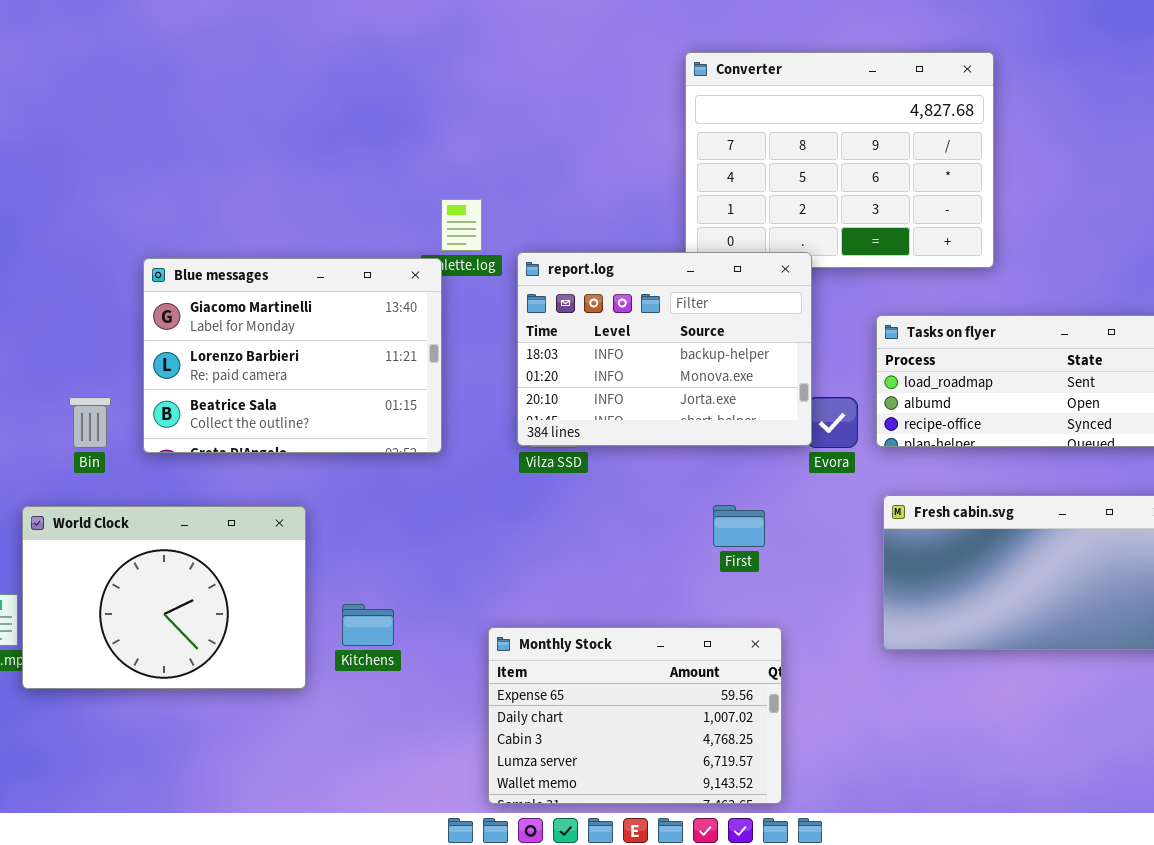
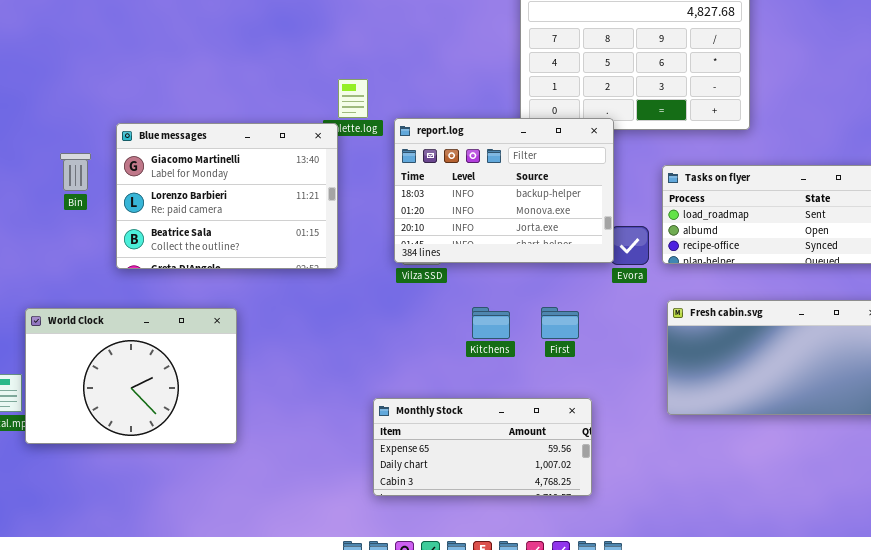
Bin: [69,397,111,448] -> [60,153,91,191], moved
Kitchens: [342,604,394,646] -> [472,307,510,339], moved
Monthly Stock: [488,627,782,804] -> [373,398,592,496], resized

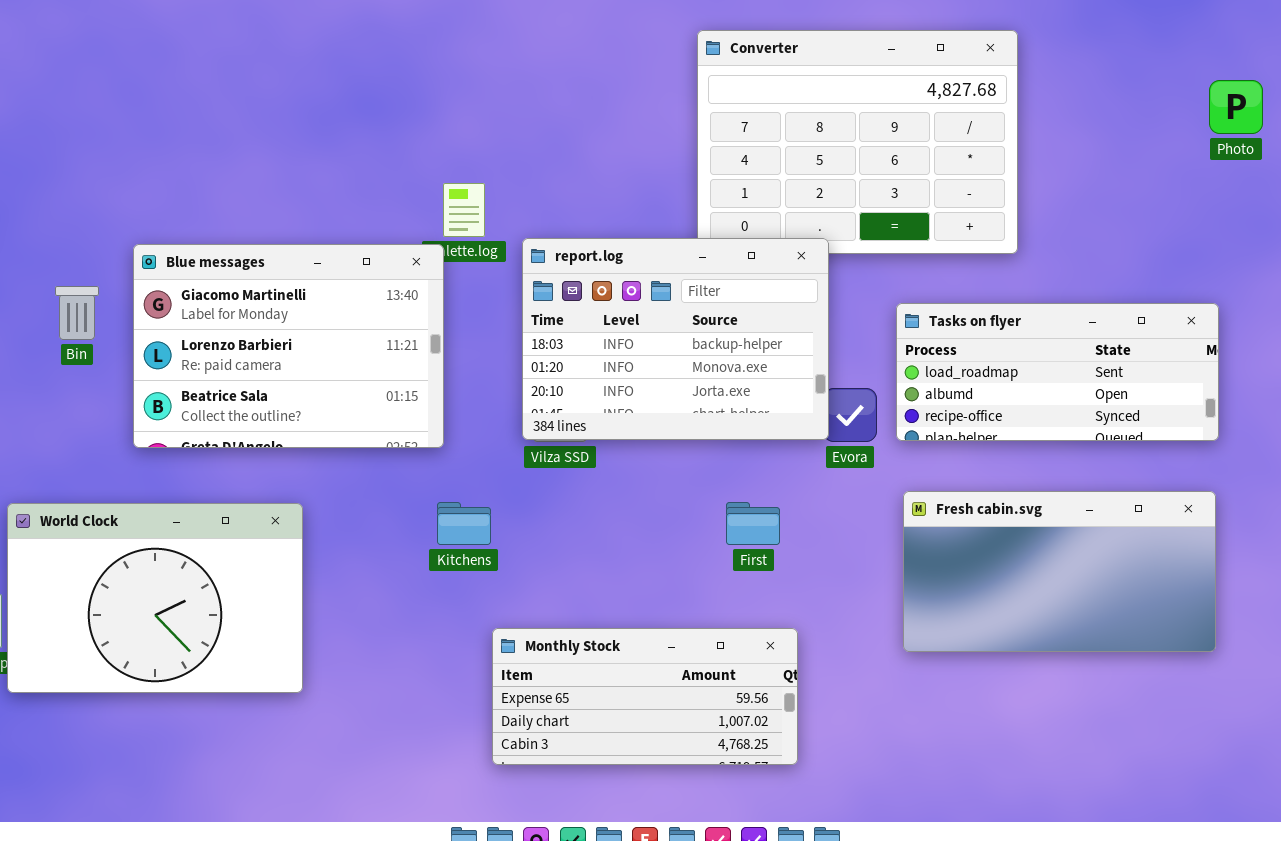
Kitchens: [472,307,510,339] -> [437,502,491,545], moved

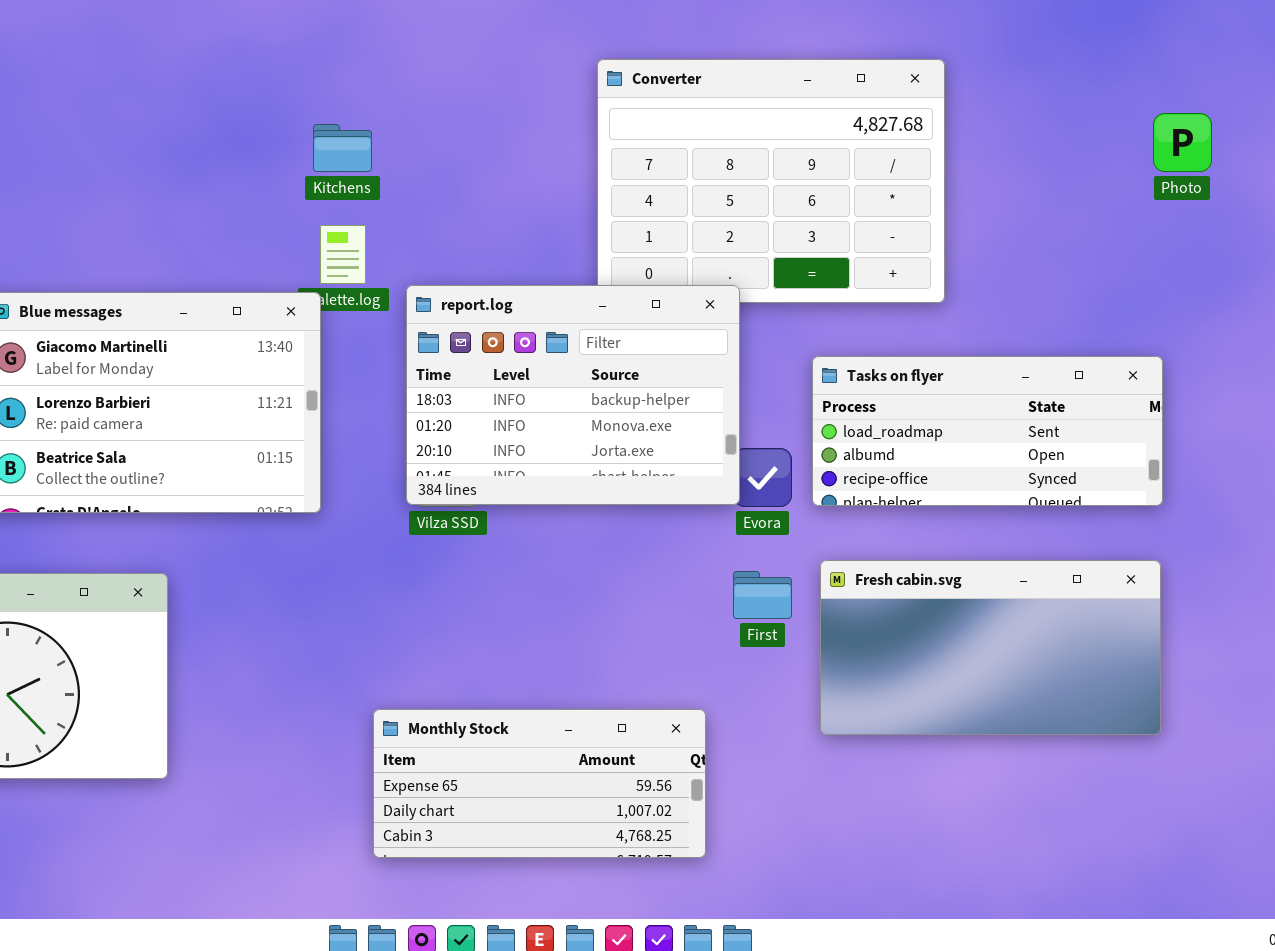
Kitchens: [437,502,491,545] -> [313,124,372,172], moved
First: [726,502,780,545] -> [733,571,792,619], moved

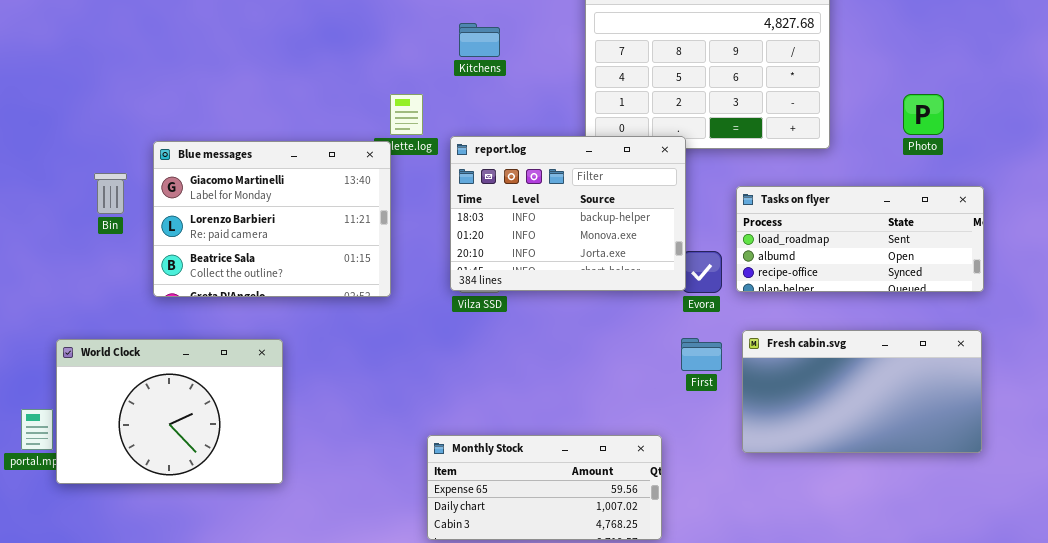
Photo: [1153,113,1212,172] -> [903,94,944,135], moved
Kitchens: [313,124,372,172] -> [459,23,500,57], moved

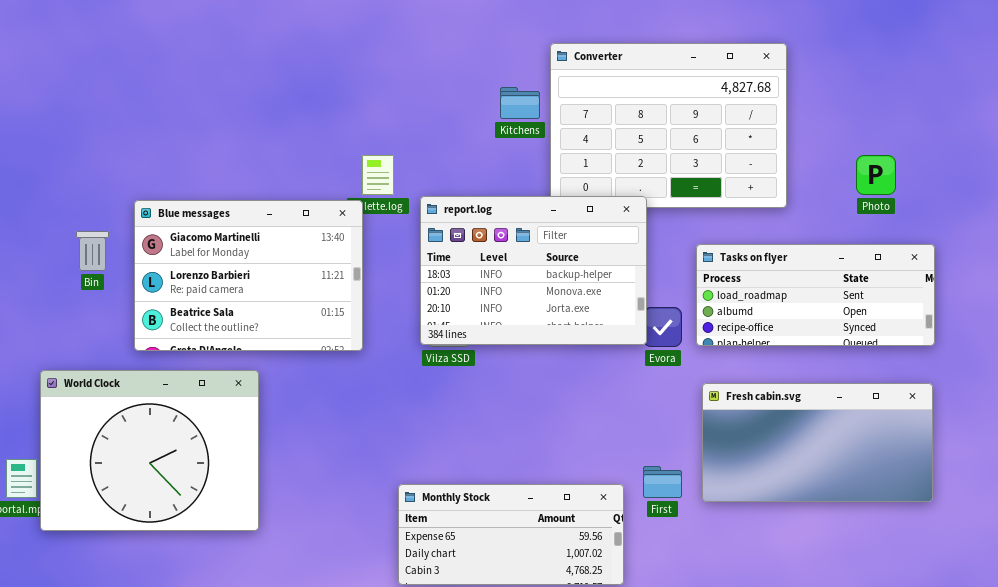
Kitchens: [459,23,500,57] -> [500,87,540,119], moved
First: [681,338,722,371] -> [643,466,682,498], moved
World Clock: [56,339,283,484] -> [40,370,259,531], resized

